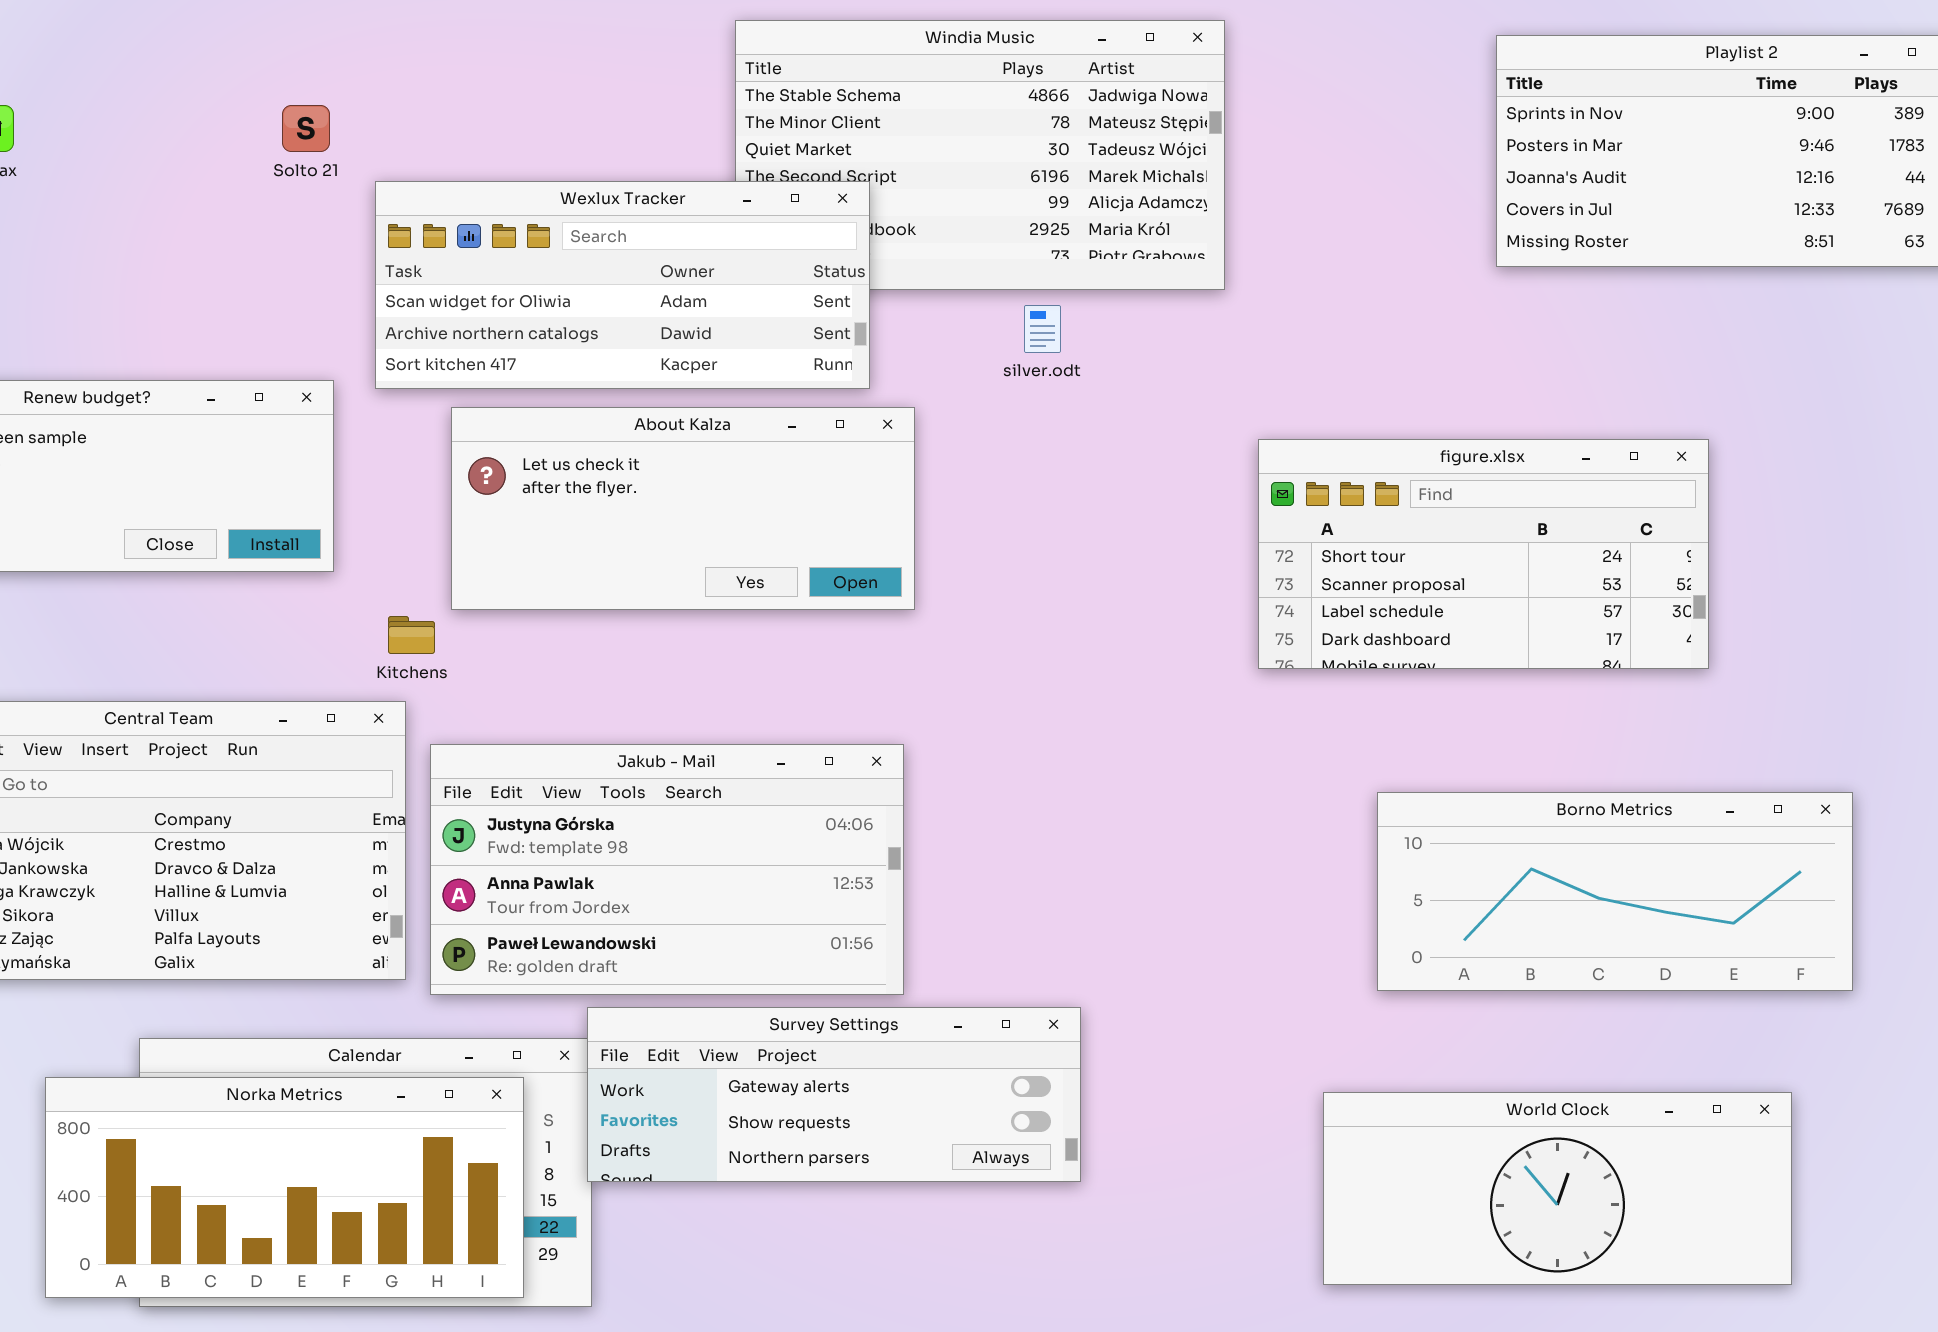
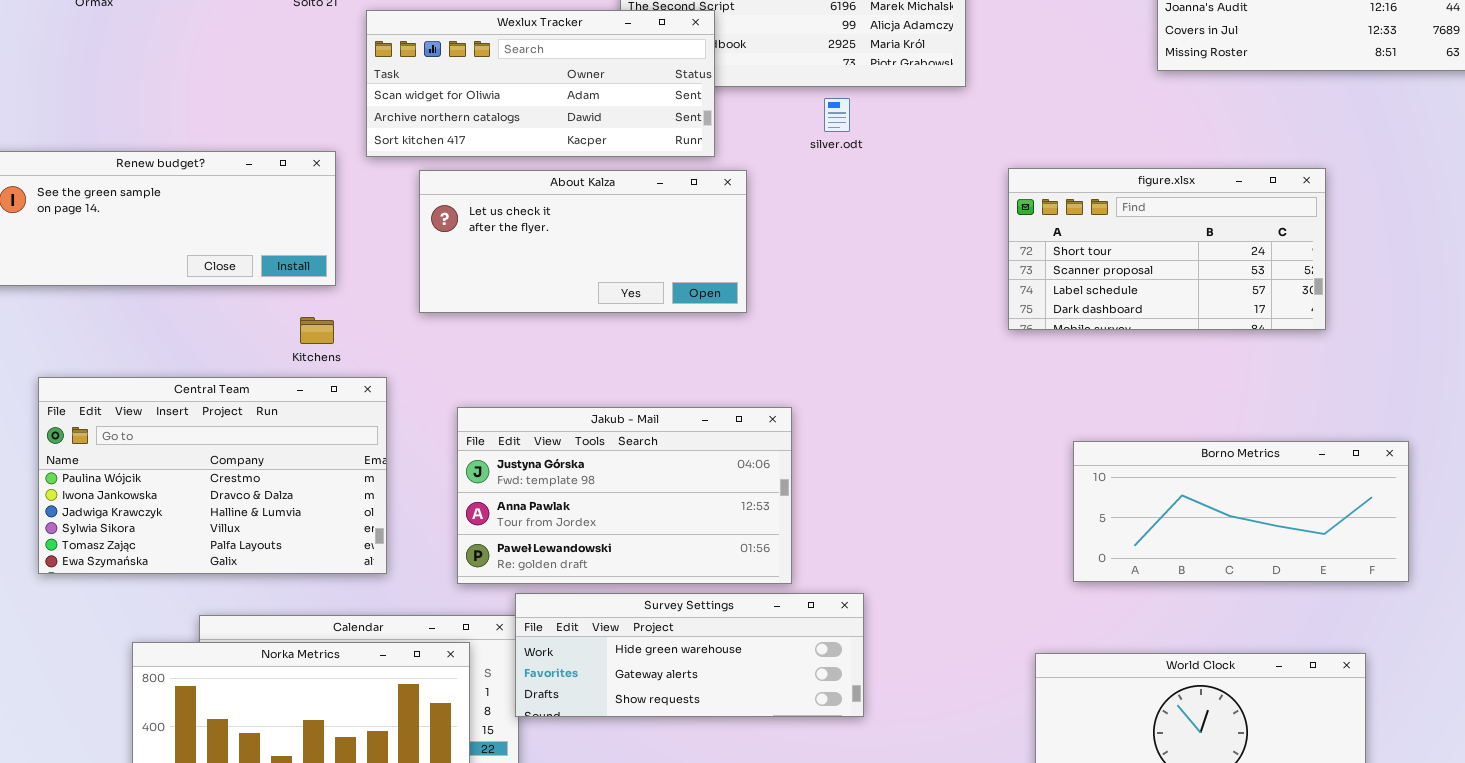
figure.xlsx: [1258,439,1709,669] -> [1008,168,1326,330], moved
Kitchens: [388,616,435,654] -> [300,317,334,344], moved
Jakub - Mail: [430,744,904,995] -> [457,407,792,584], moved
Survey Settings: [587,1007,1081,1182] -> [515,593,864,717], scrolled up 1 row

